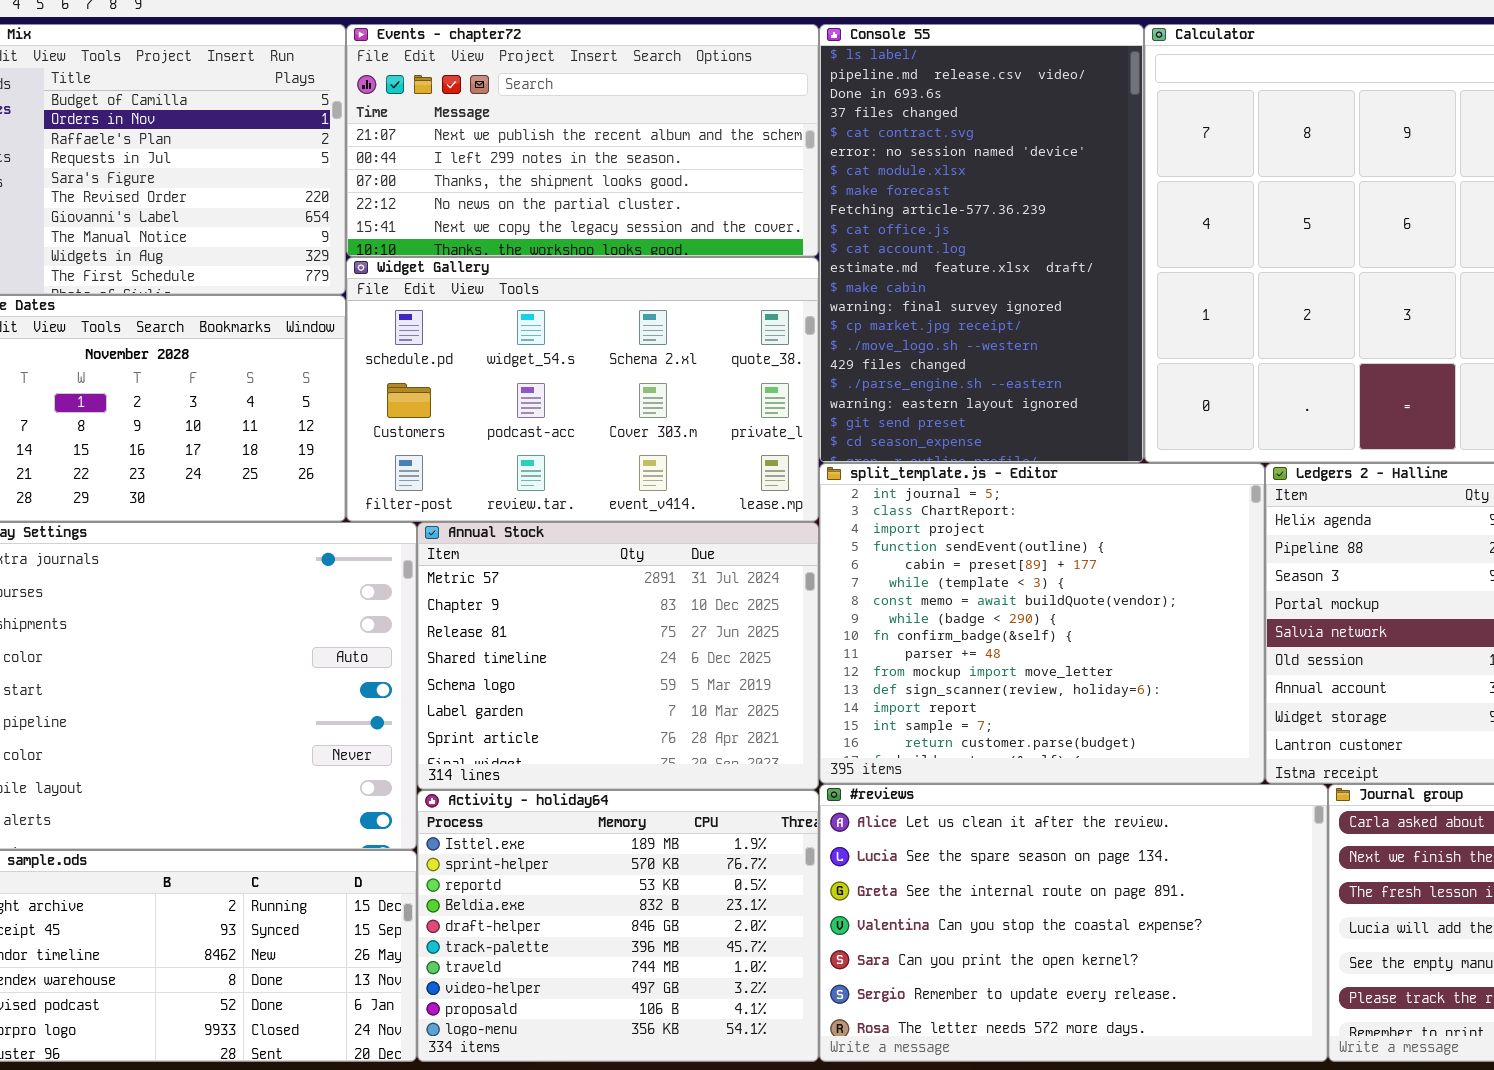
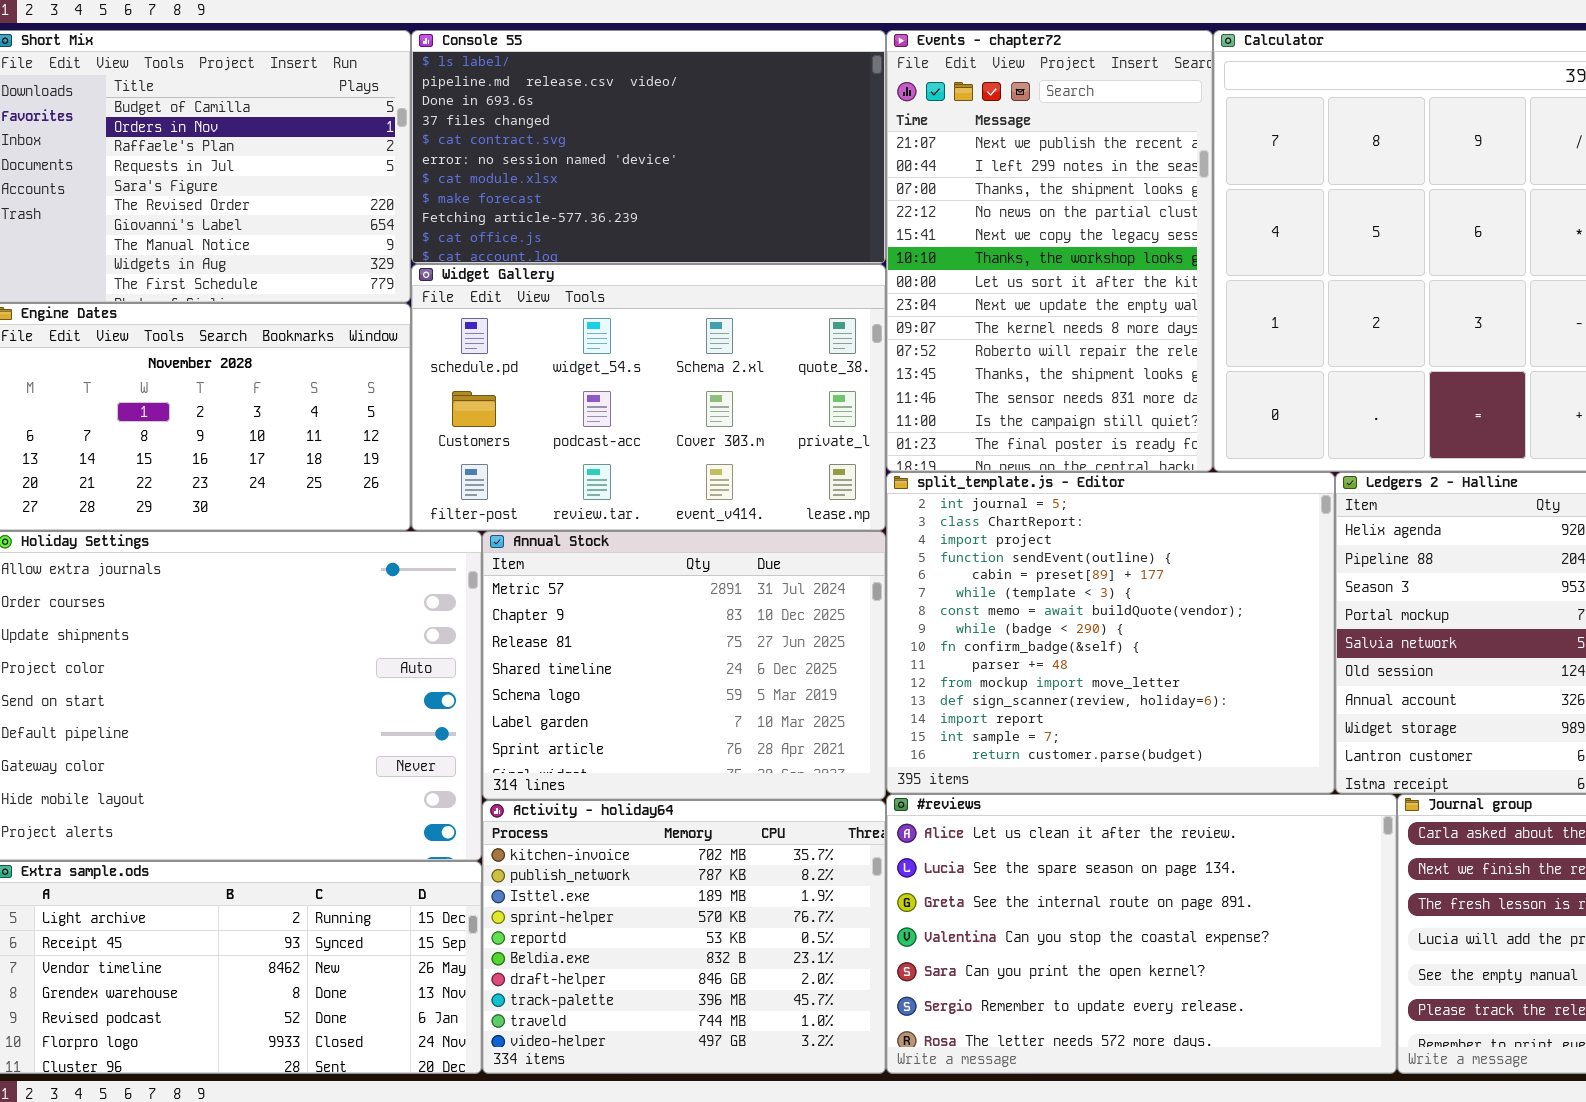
Events - chapter72: [346,24,819,257] -> [886,30,1213,472], moved, resized
Console 55: [819,24,1144,463] -> [411,30,886,264], moved, resized
Activity - holiday64: [417,790,819,1062] -> [482,800,886,1074], scrolled up 2 rows

